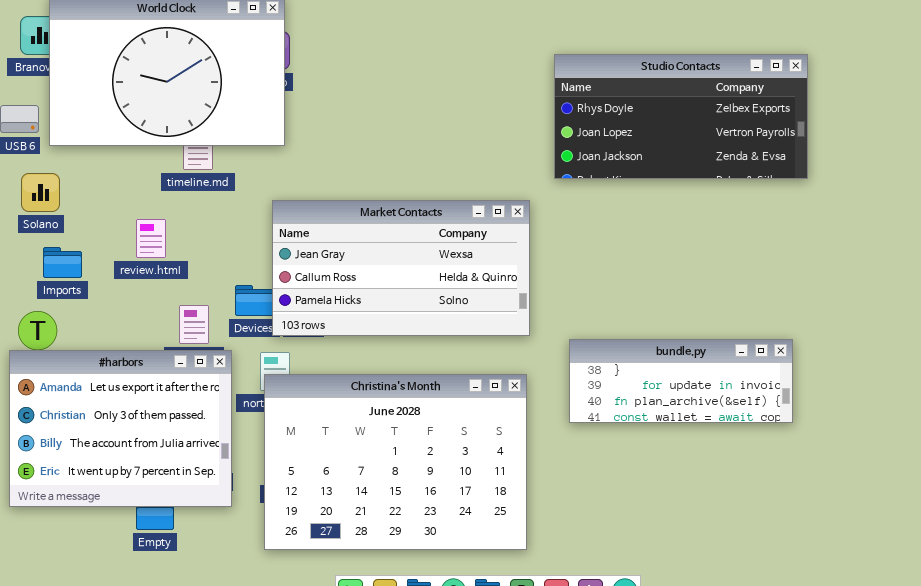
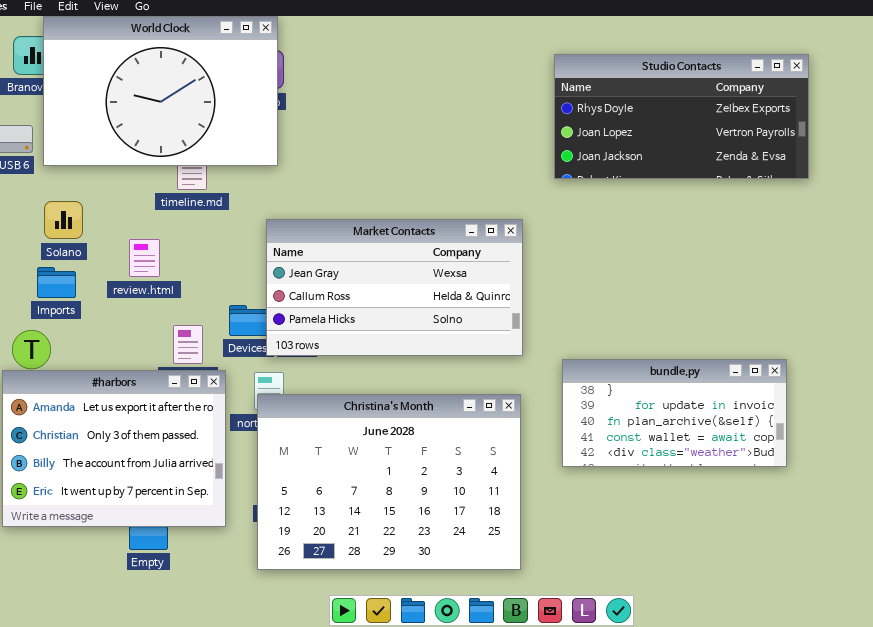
Studio Contacts: [554,54,808,179] -> [554,54,809,179], moved
Solano: [21,173,60,212] -> [44,201,83,239], moved
bundle.py: [569,339,793,423] -> [562,359,787,467], resized

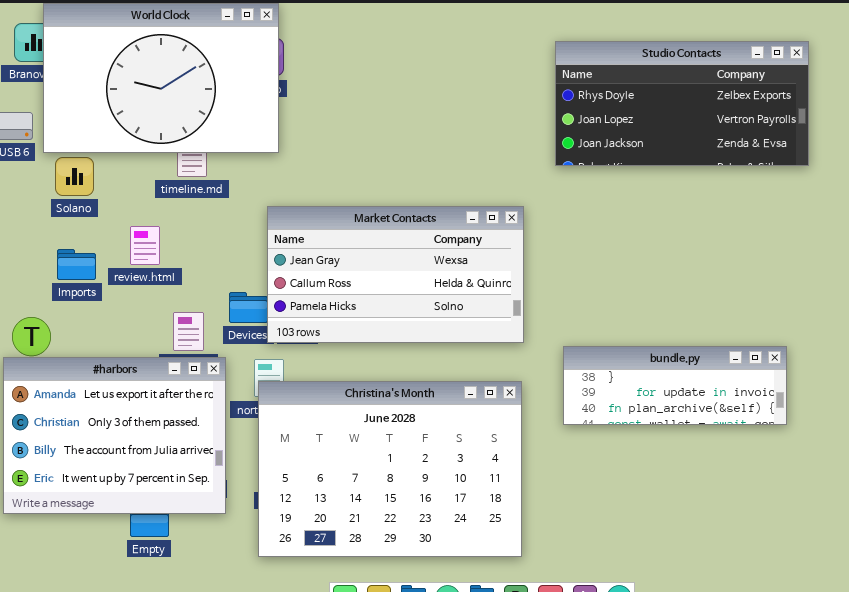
Solano: [44,201,83,239] -> [55,157,94,196], moved
Imports: [37,267,76,298] -> [57,249,96,280], moved
bundle.py: [562,359,787,467] -> [563,346,787,425], resized

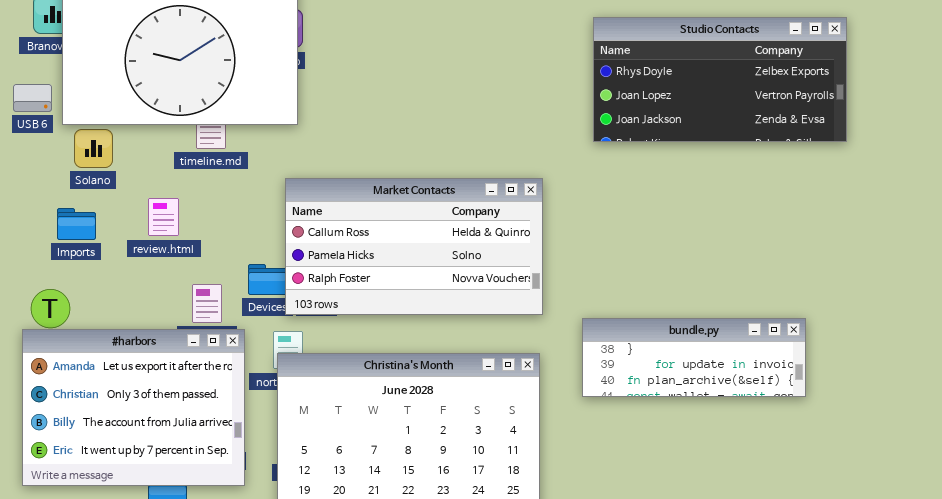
Studio Contacts: [555,41,809,166] -> [593,17,847,142], moved
Market Contacts: [267,206,524,343] -> [285,178,543,315], scrolled down 1 row
Imports: [57,249,96,280] -> [57,208,96,240], moved

